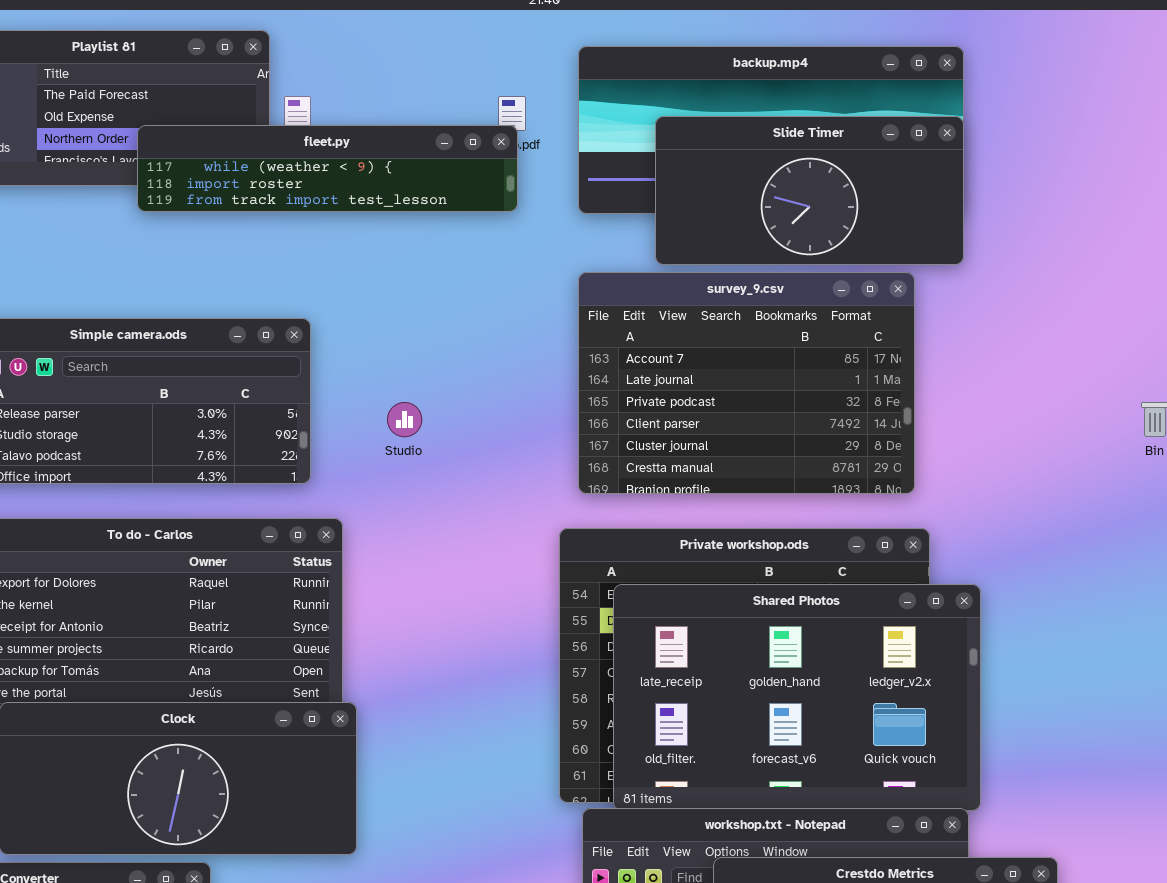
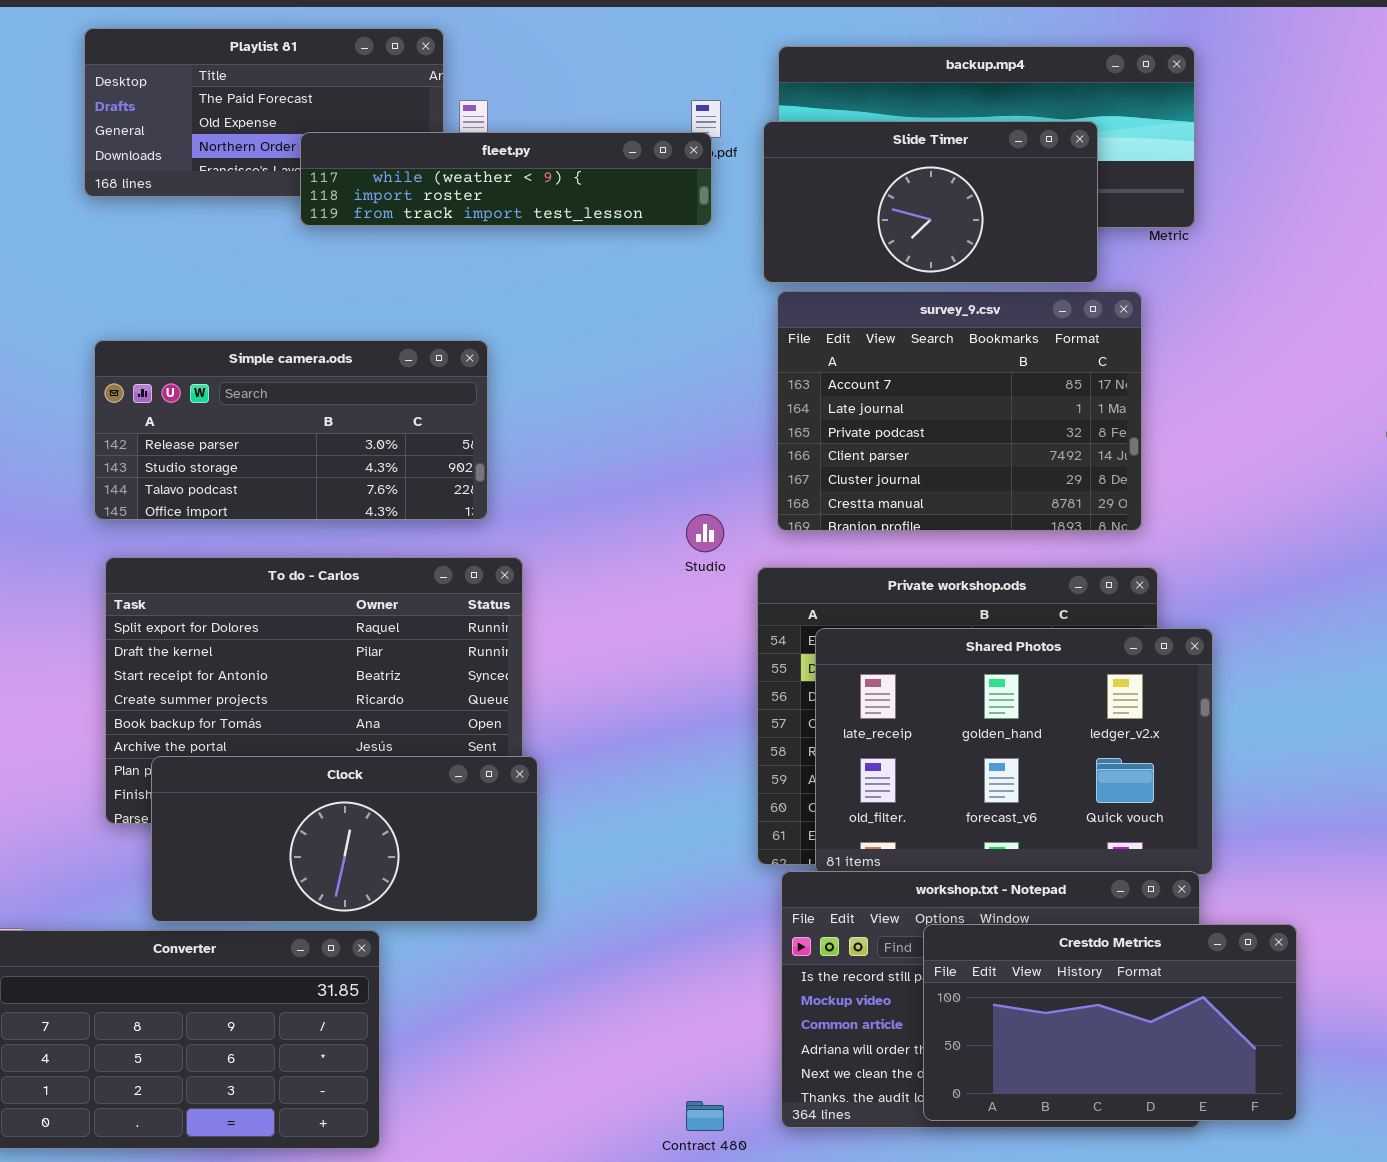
Slide Timer: [655,116,964,265] -> [763,121,1098,283], moved
Studio: [387,402,422,437] -> [686,514,724,552], moved

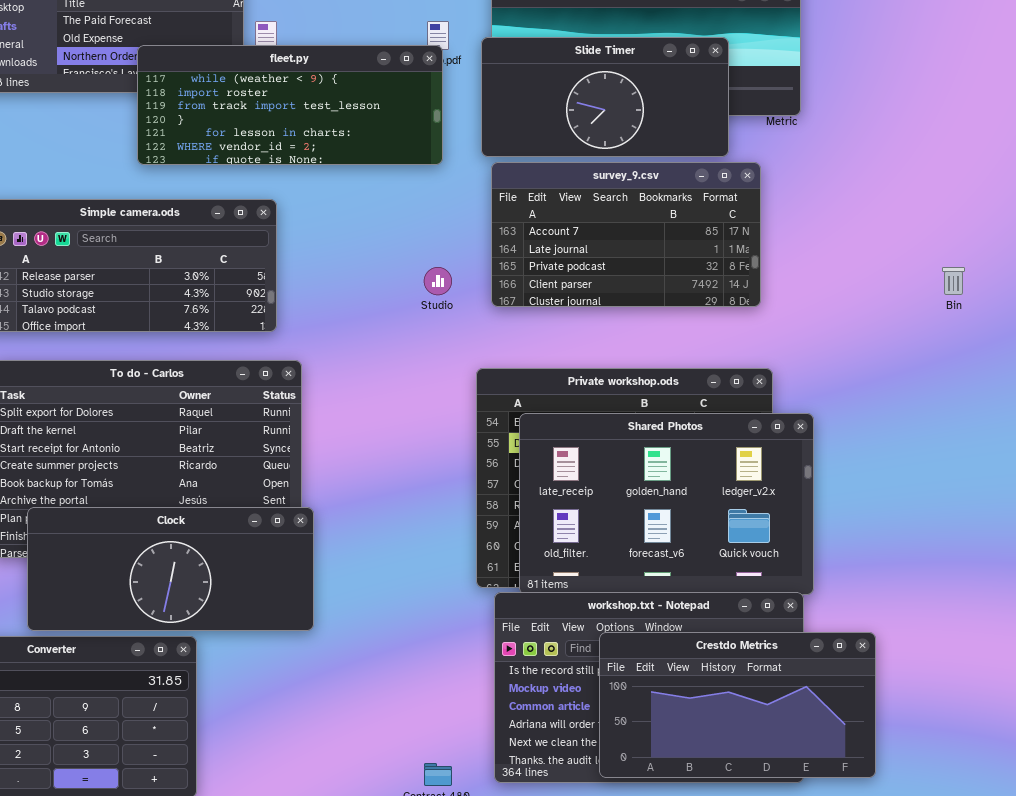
fleet.py: [300,132,712,226] -> [137,45,443,165], resized
survey_9.csv: [777,291,1142,531] -> [491,162,761,307], resized
Studio: [686,514,724,552] -> [424,267,452,295], moved

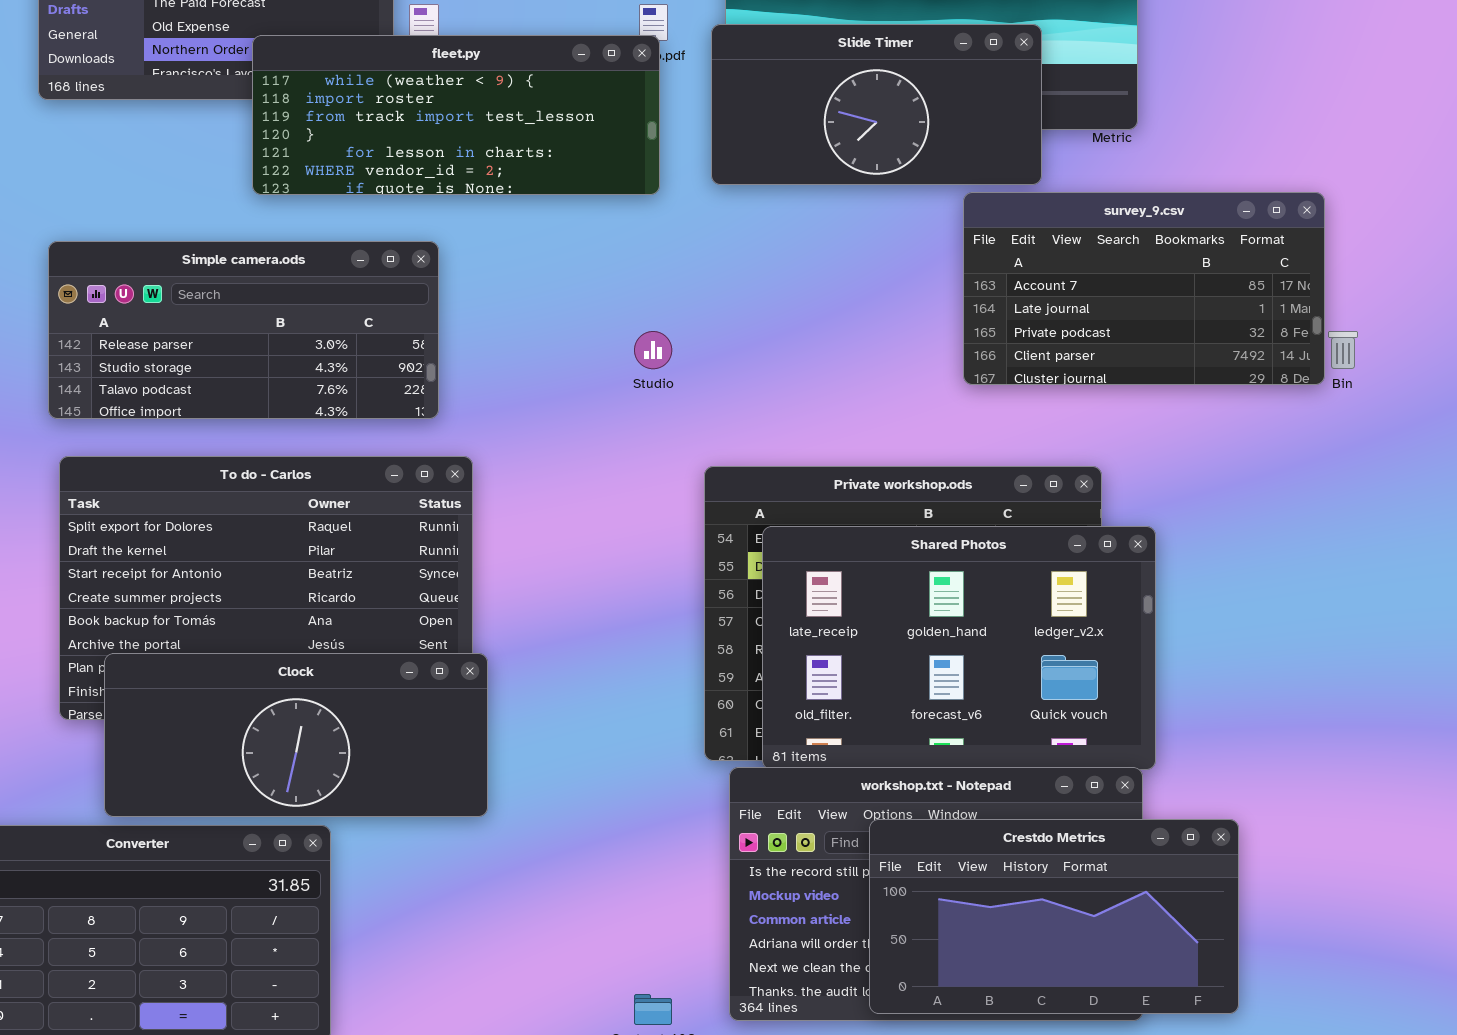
survey_9.csv: [491,162,761,307] -> [963,192,1325,385], moved

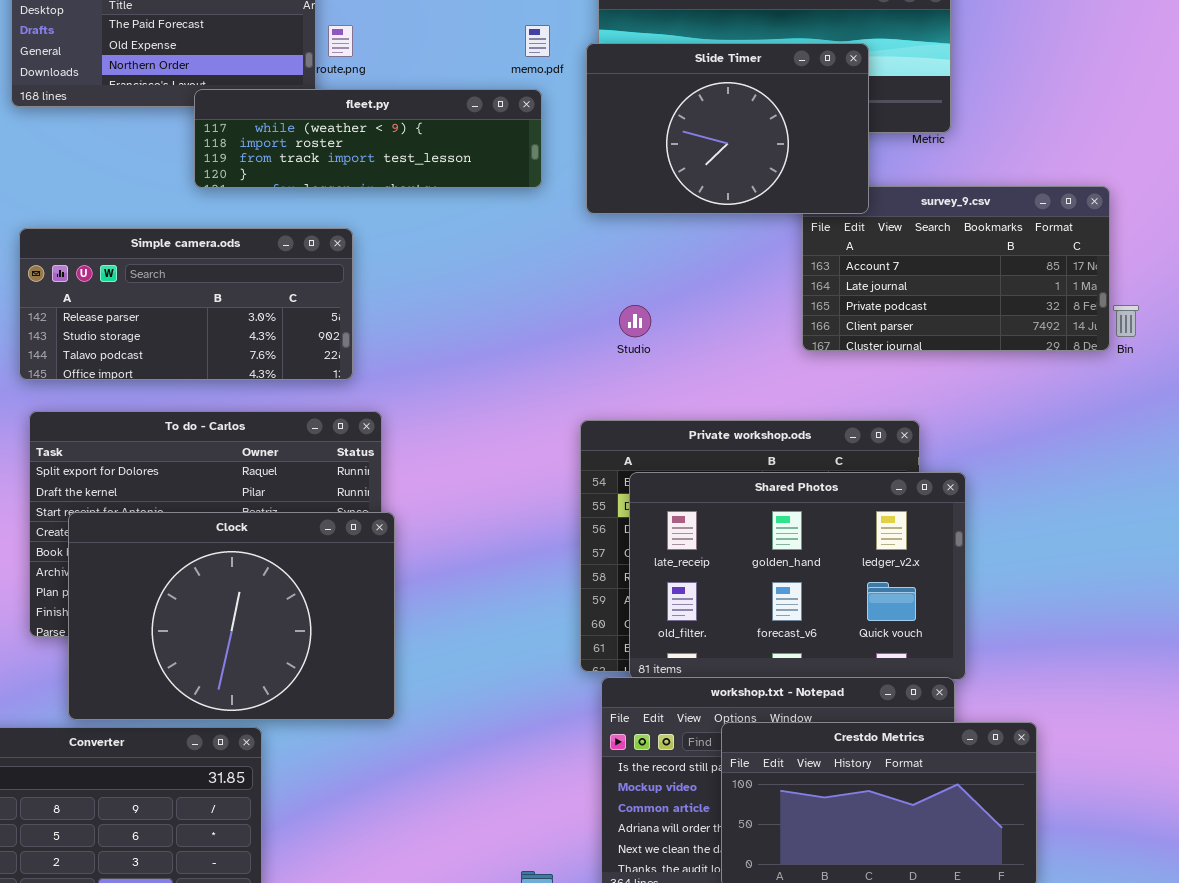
Slide Timer: [711,24,1042,185] -> [586,43,869,214], resized
fleet.py: [252,35,660,195] -> [194,89,542,188], resized
Studio: [634,331,672,369] -> [619,305,651,337], moved
Clock: [104,653,488,817] -> [68,512,395,720], resized

